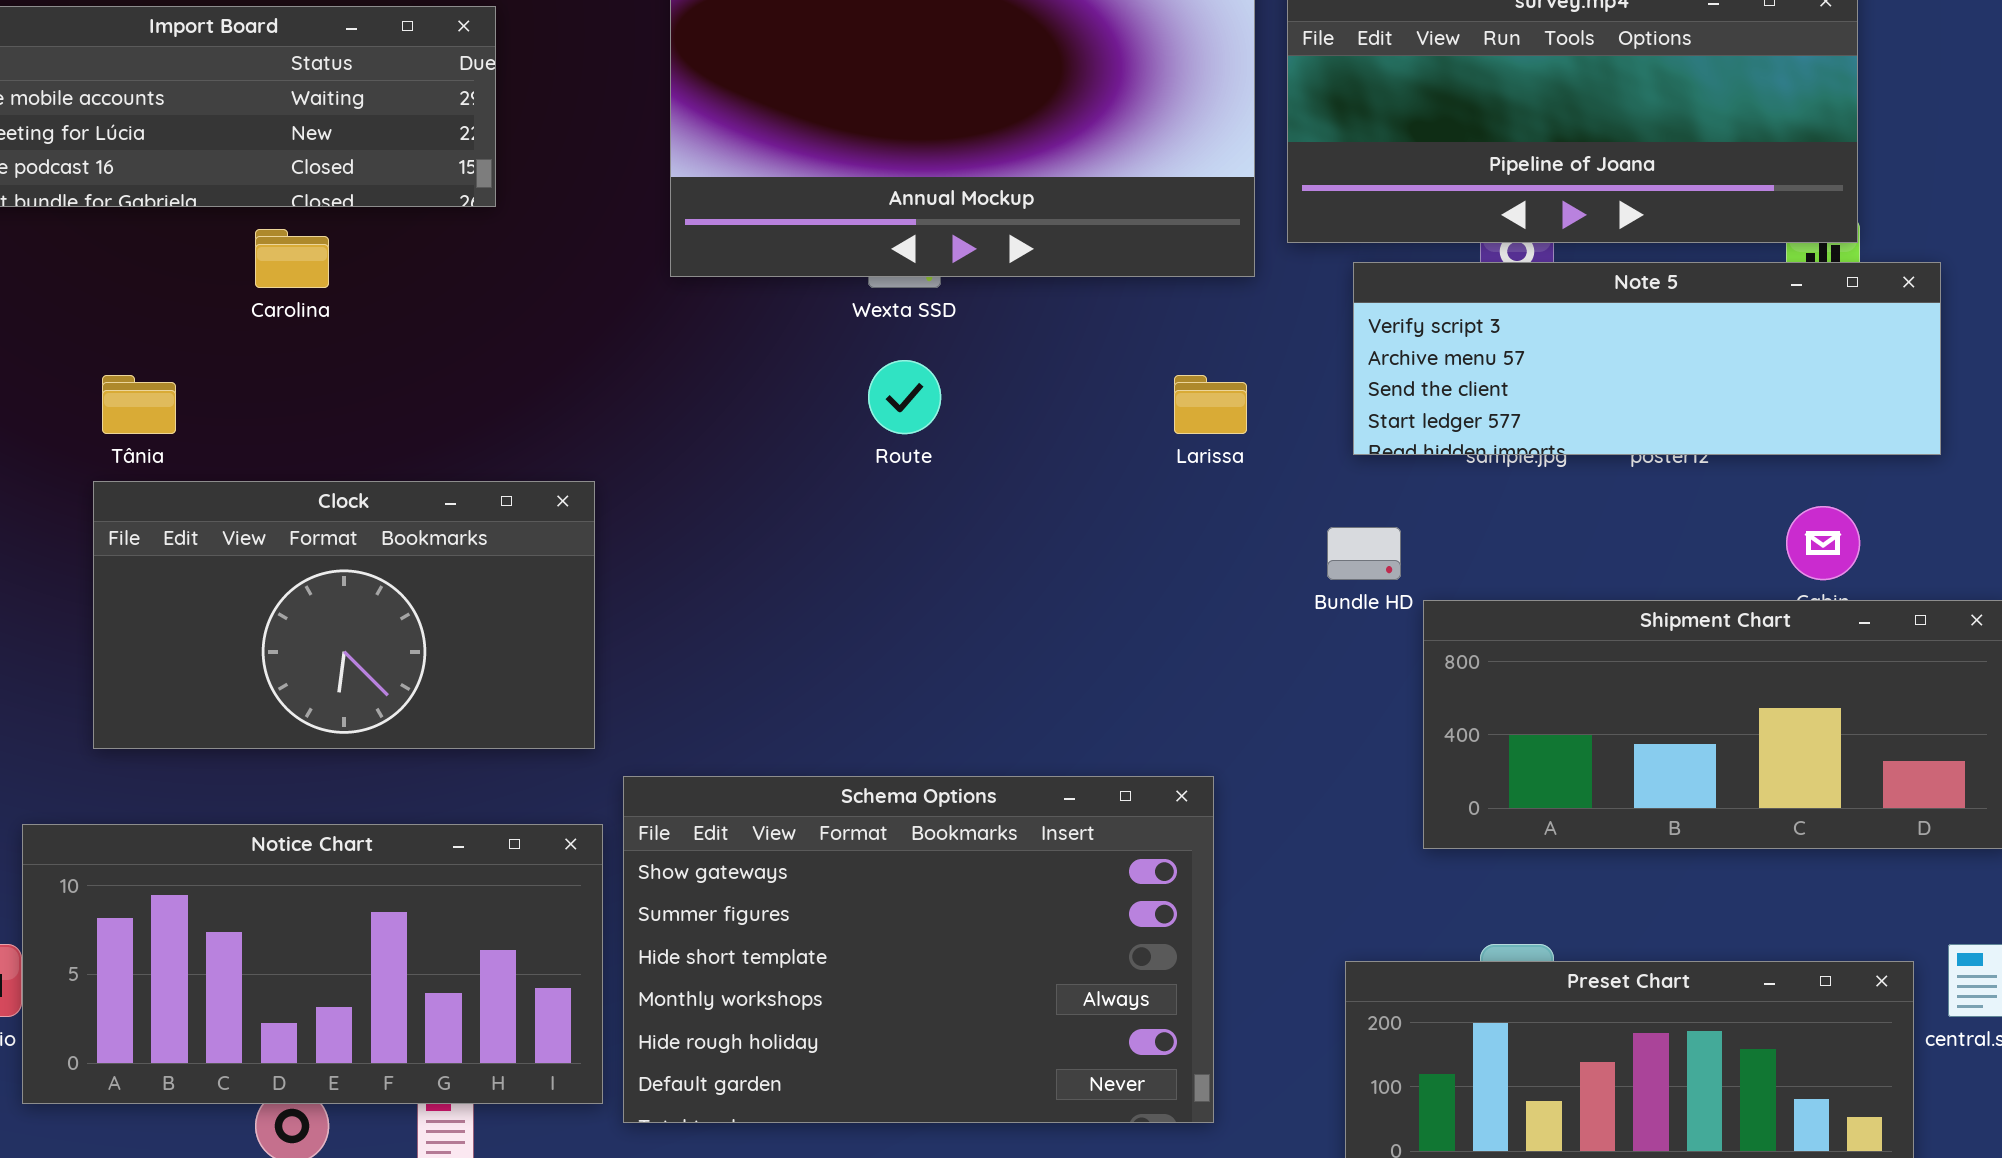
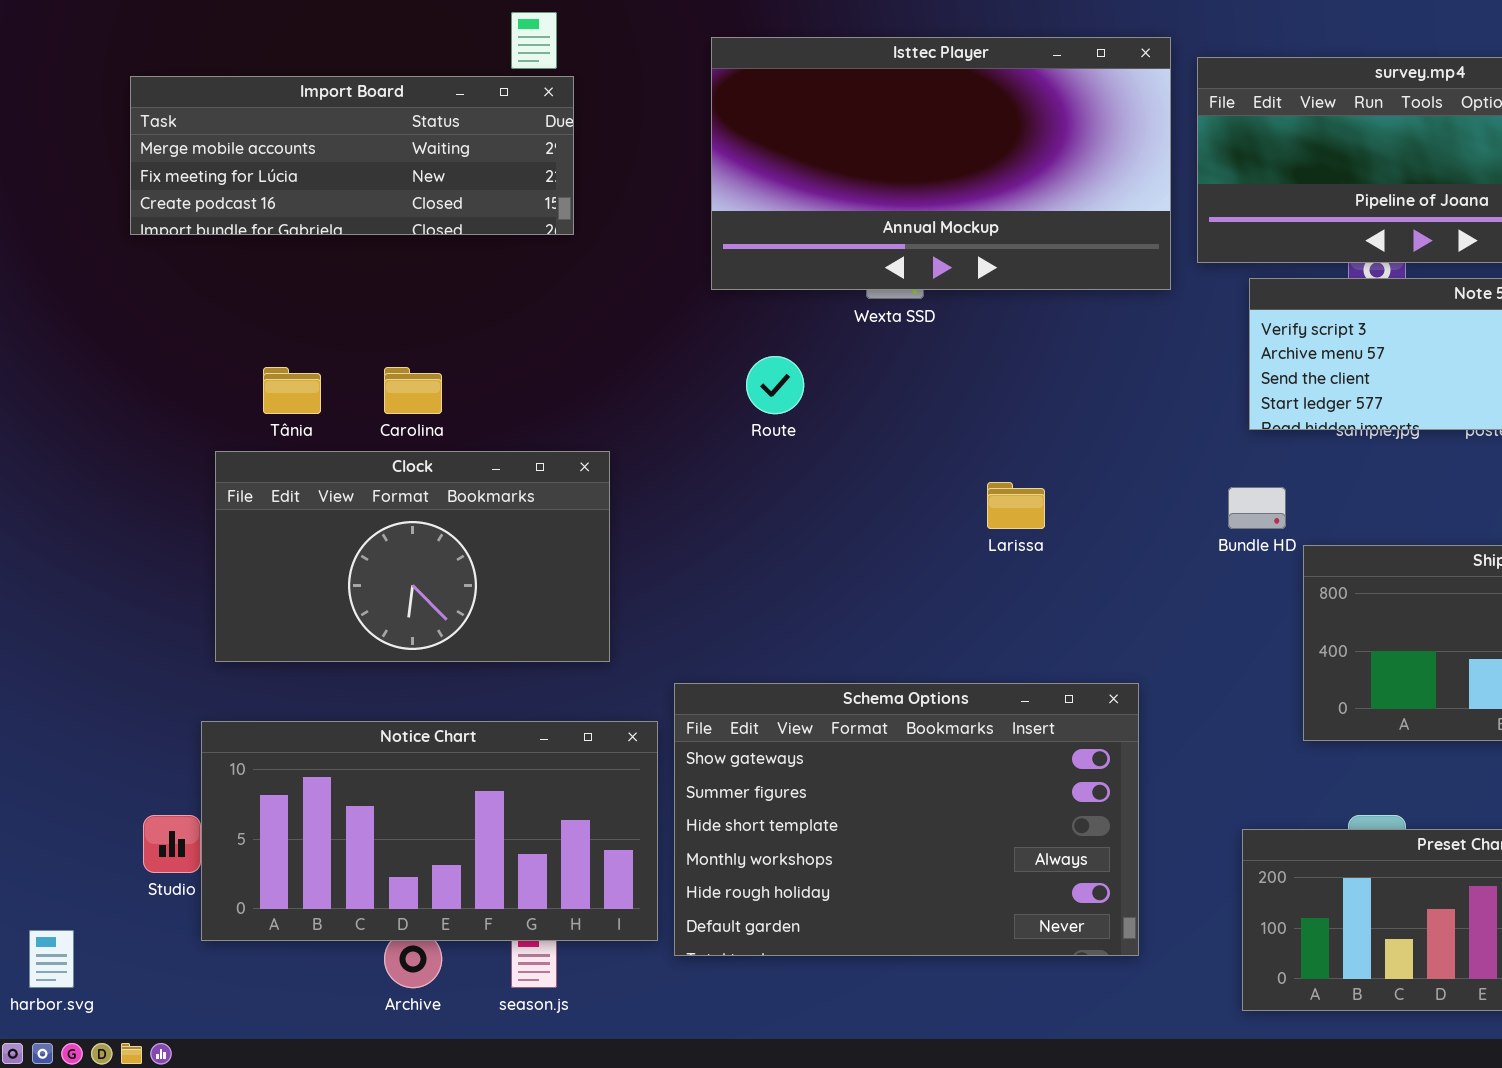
Carolina: [255,229,329,288] -> [384,367,442,414], moved
Route: [868,360,941,434] -> [746,356,804,414], moved
Larissa: [1174,375,1247,434] -> [987,482,1045,529], moved
Clock: [93,481,595,749] -> [215,451,610,662], moved

